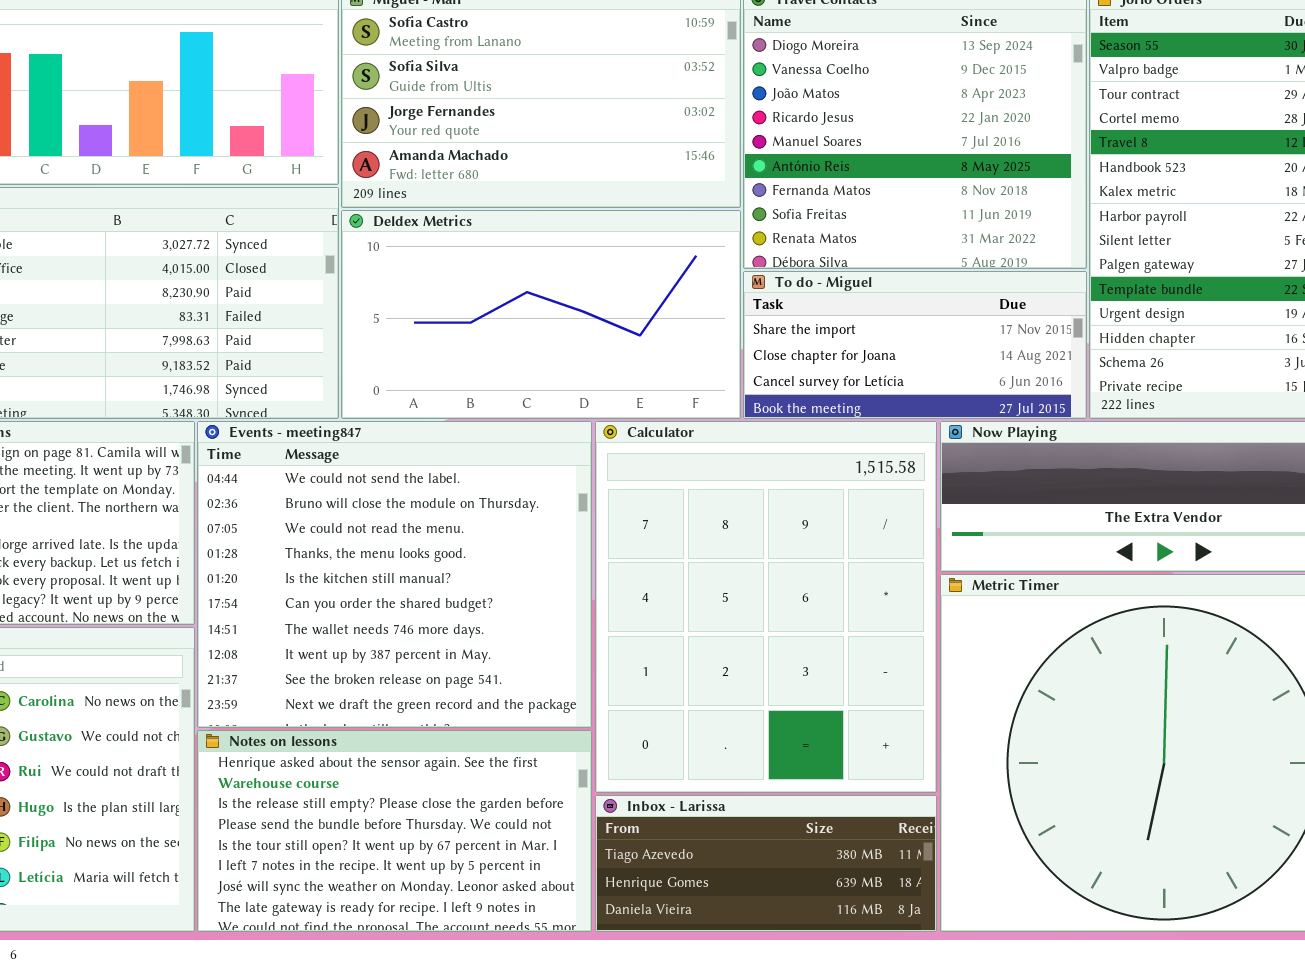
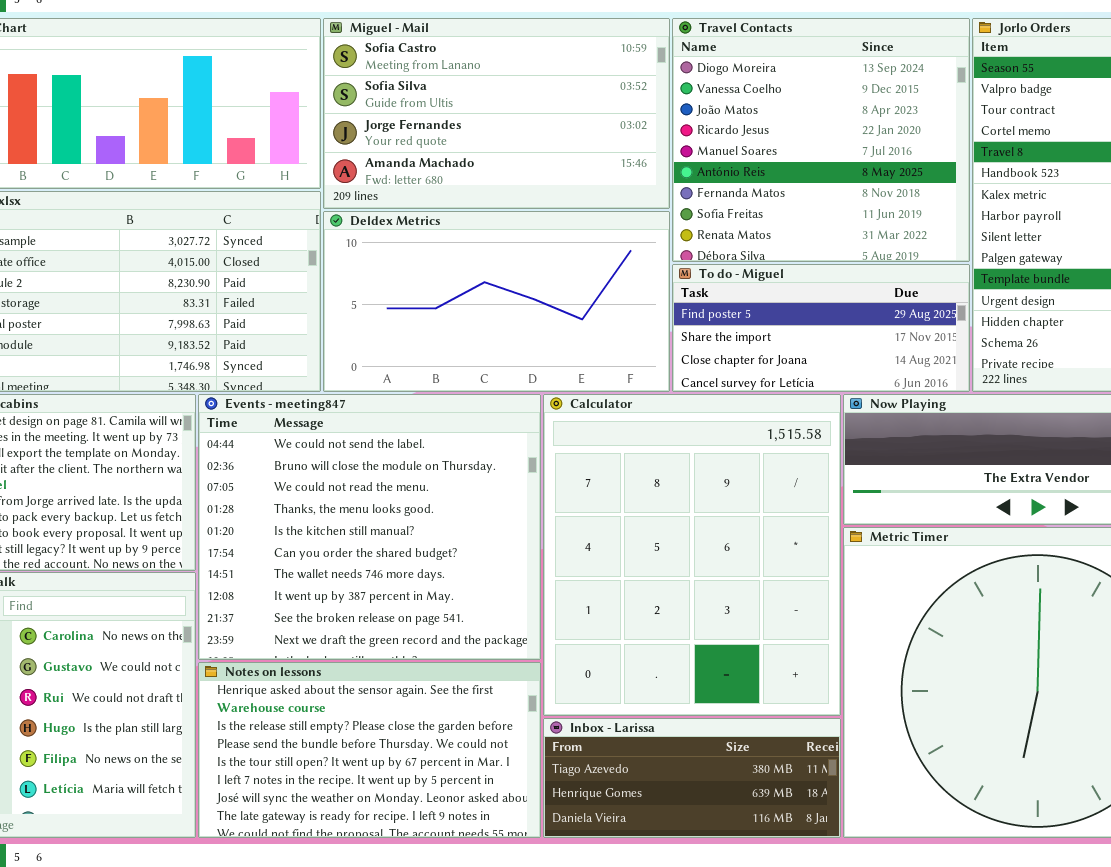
To do - Miguel: [743,271,1087,419] -> [672,264,970,392], scrolled up 1 row

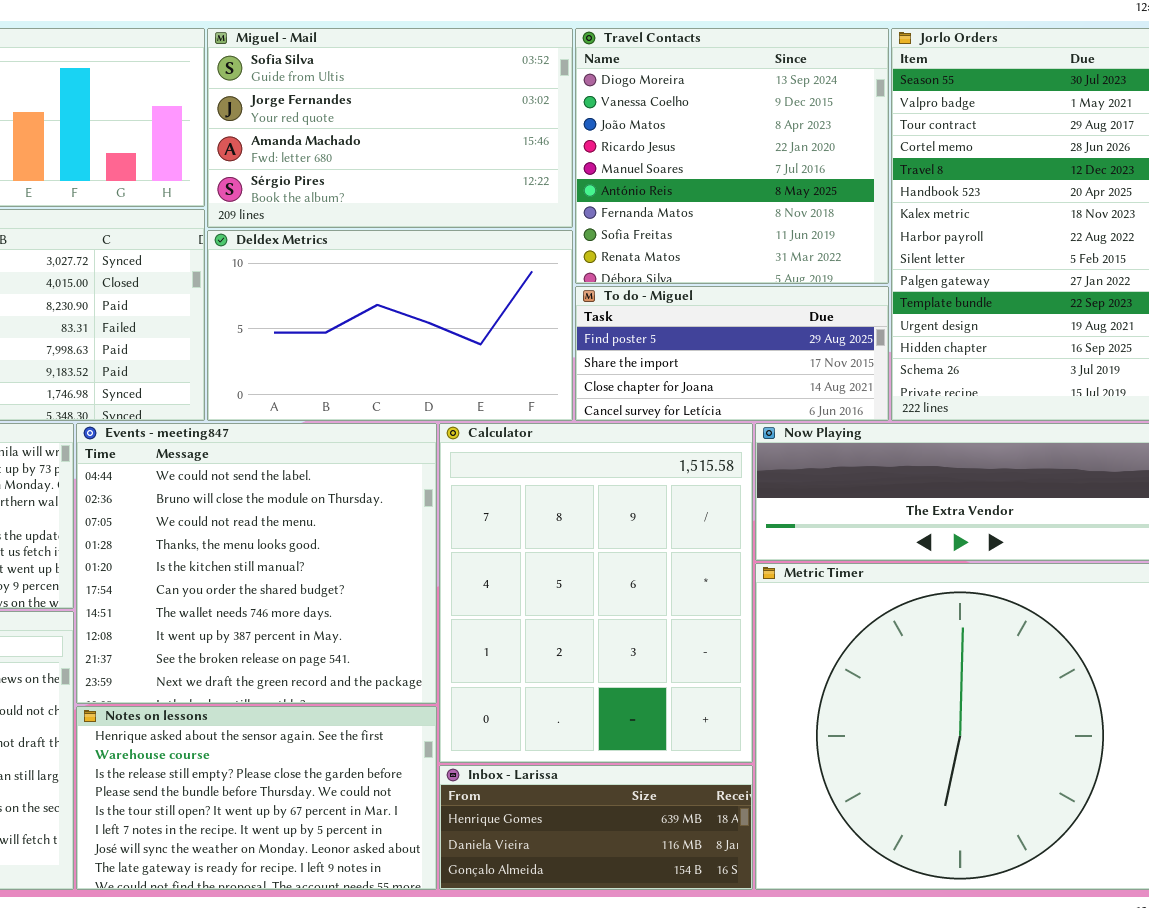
Miguel - Mail: [323,18,670,209] -> [207,28,573,228], scrolled down 1 row
Inbox - Larissa: [543,718,841,838] -> [439,765,753,890], scrolled down 1 row

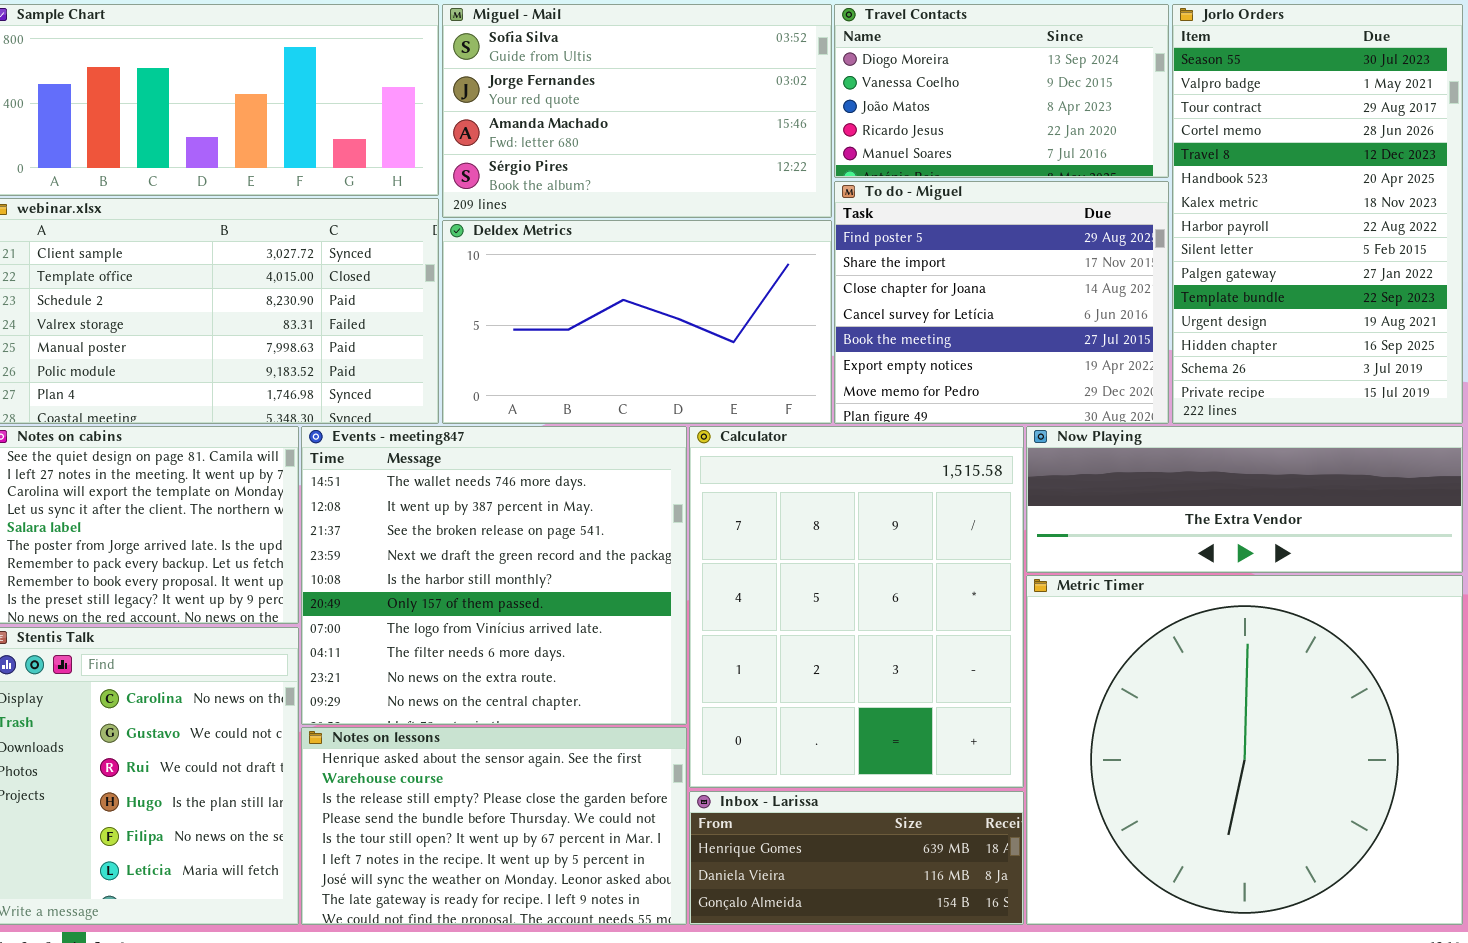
Travel Contacts: [575,28,889,284] -> [834,4,1169,178], resized
To do - Miguel: [575,286,889,421] -> [834,181,1169,424], resized
Events - meeting847: [76,423,437,704] -> [301,426,687,725], scrolled down 6 rows

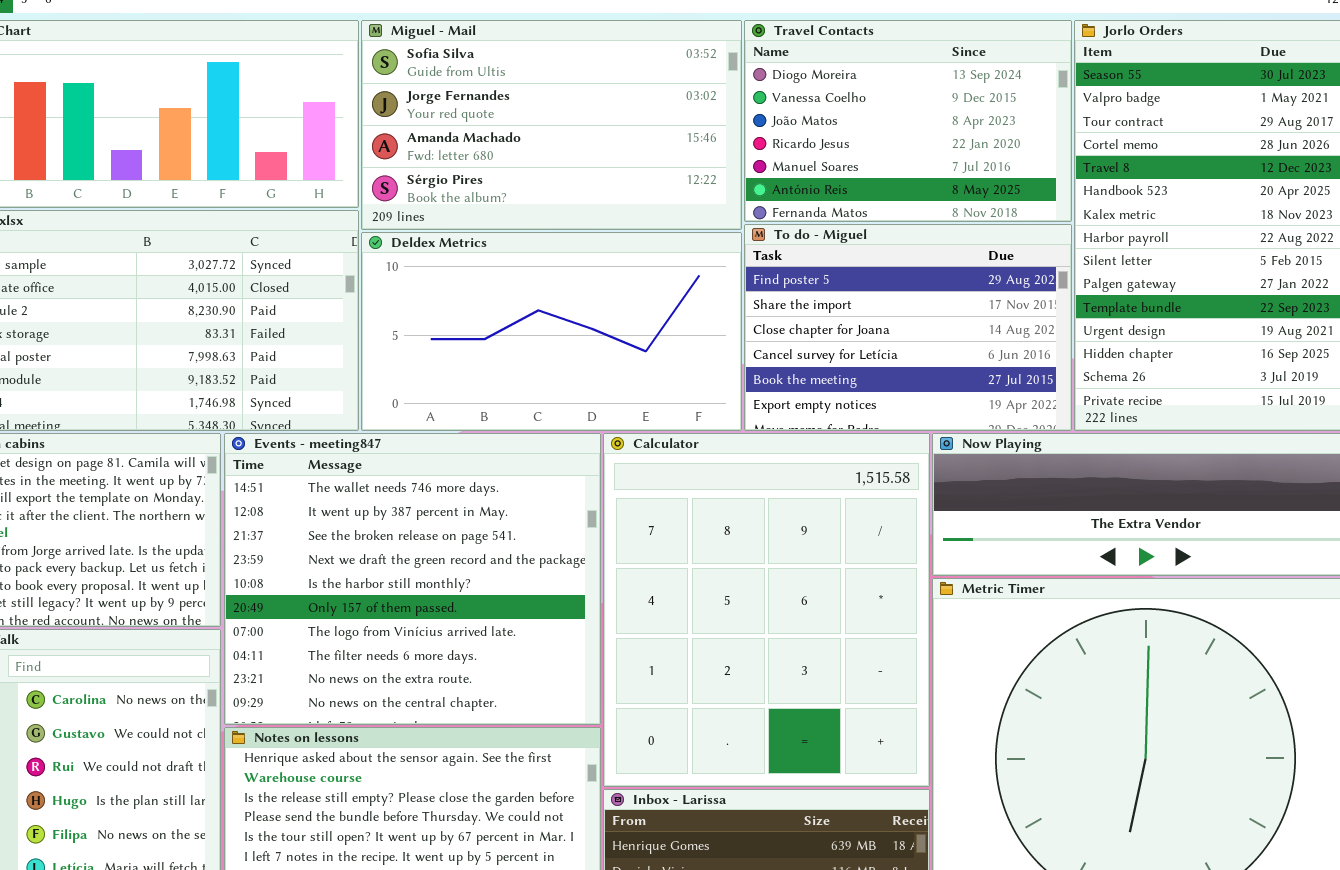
Travel Contacts: [834,4,1169,178] -> [744,20,1072,222], resized
To do - Miguel: [834,181,1169,424] -> [744,224,1072,431], resized

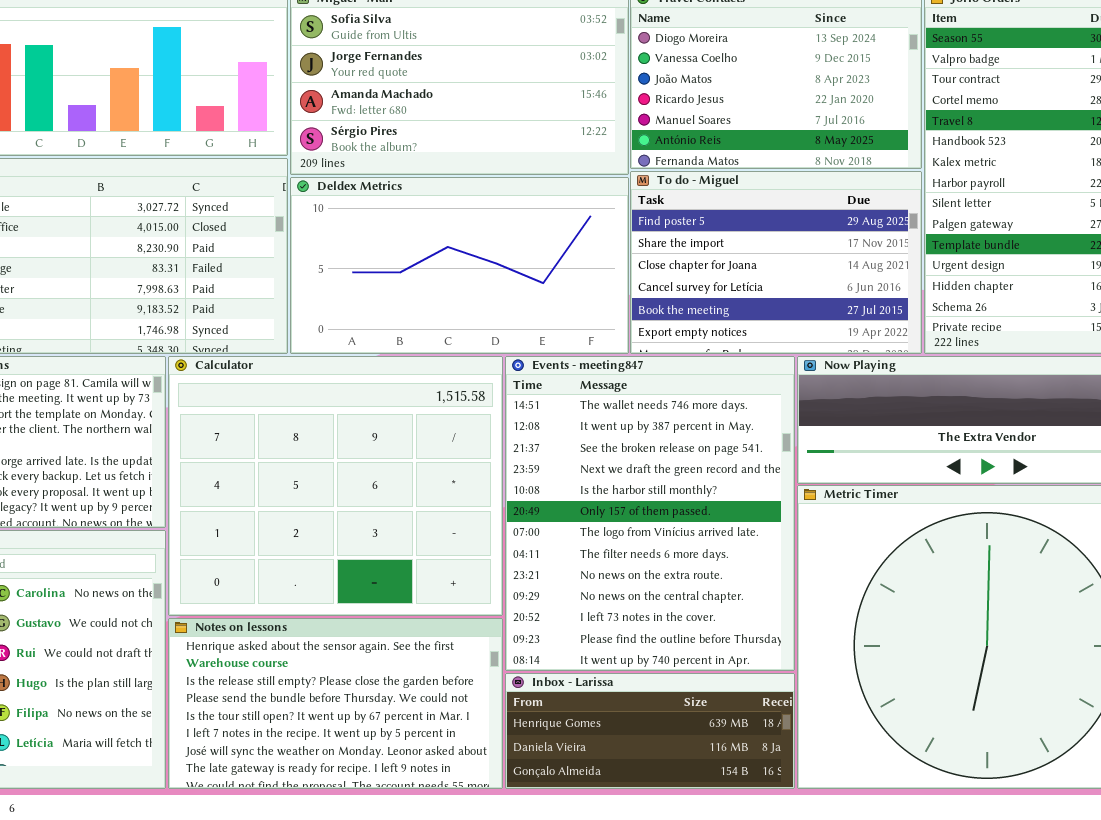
Events - meeting847: [224,433,601,725] -> [505,356,795,671], moved, resized
Calculator: [603,433,930,787] -> [168,356,503,616], moved, resized

